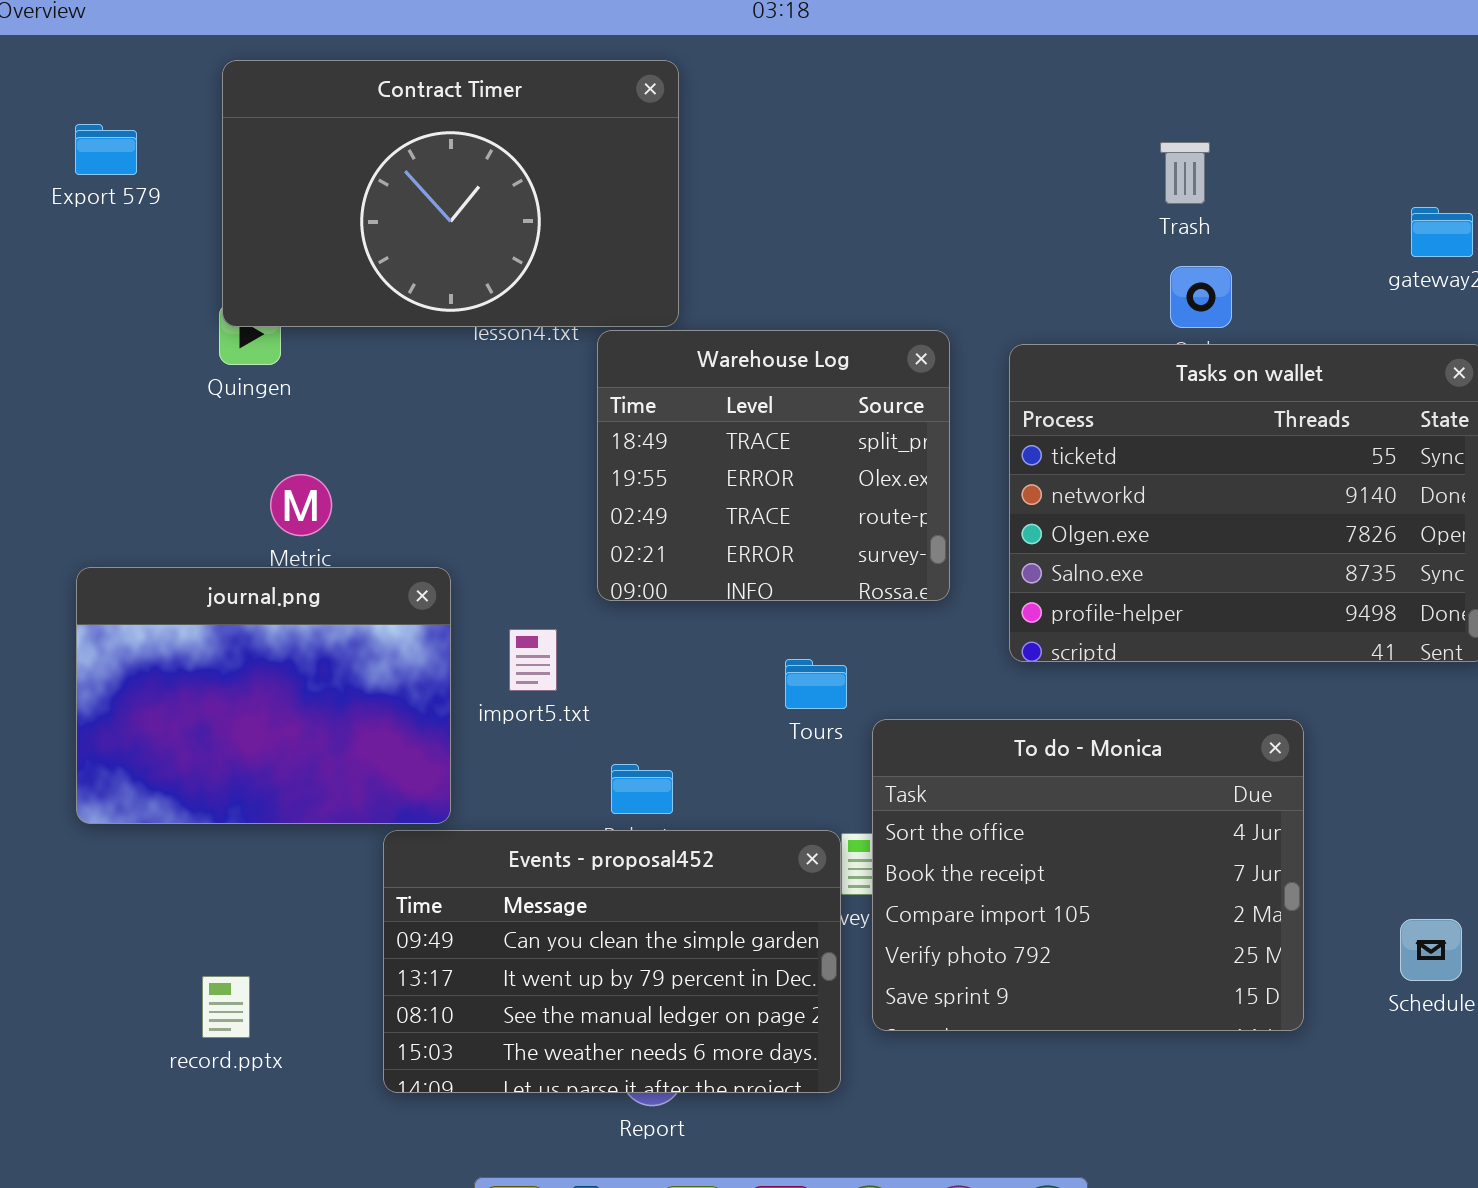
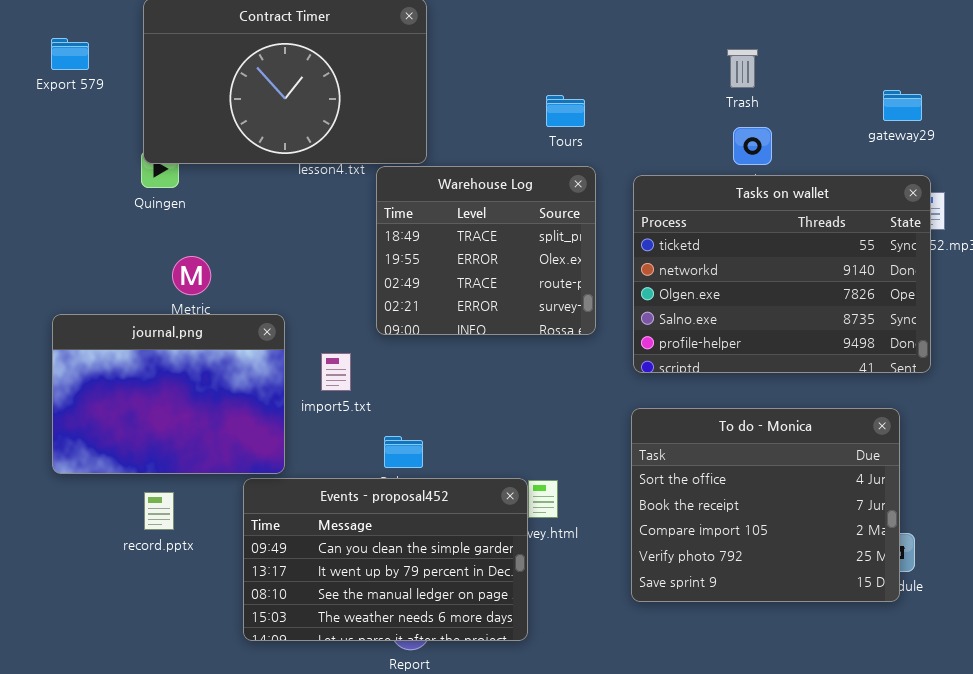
Tours: [785,659,847,709] -> [546,95,585,127], moved
To do - Monica: [872,719,1304,1031] -> [631,408,900,602], moved
record.pptx: [202,976,250,1038] -> [144,492,174,530], moved

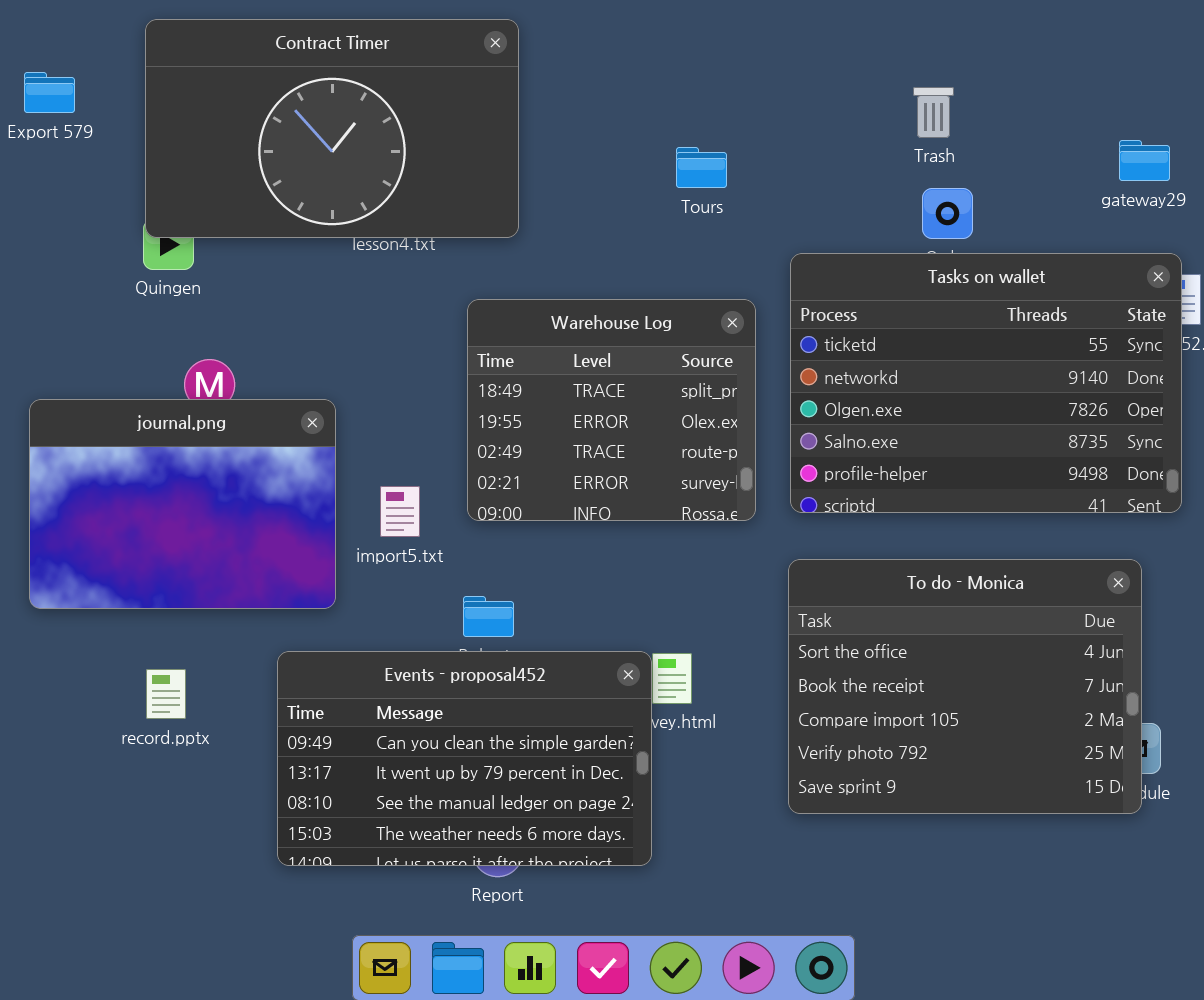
Warehouse Log: [376,166,596,335] -> [467,299,756,521], moved
journal.png: [52,314,285,474] -> [29,399,336,609], moved

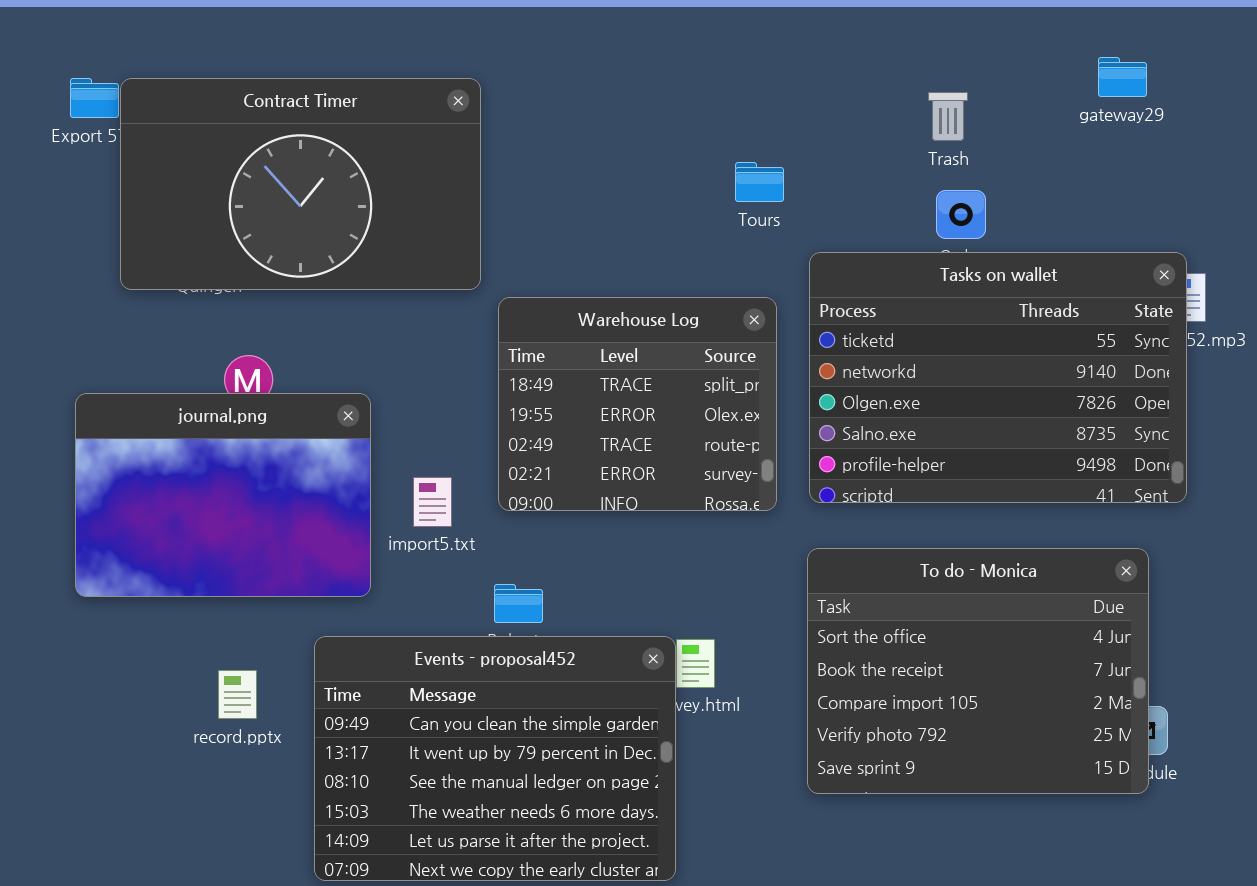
Contract Timer: [145,19,519,238] -> [120,78,481,290], moved
gateway29: [1119,140,1170,181] -> [1098,57,1147,97], moved
Tours: [676,147,727,188] -> [735,162,784,202], moved
Events - proposal452: [277,651,652,866] -> [314,636,676,881], resized
record.pptx: [146,669,186,719] -> [218,670,257,719], moved

